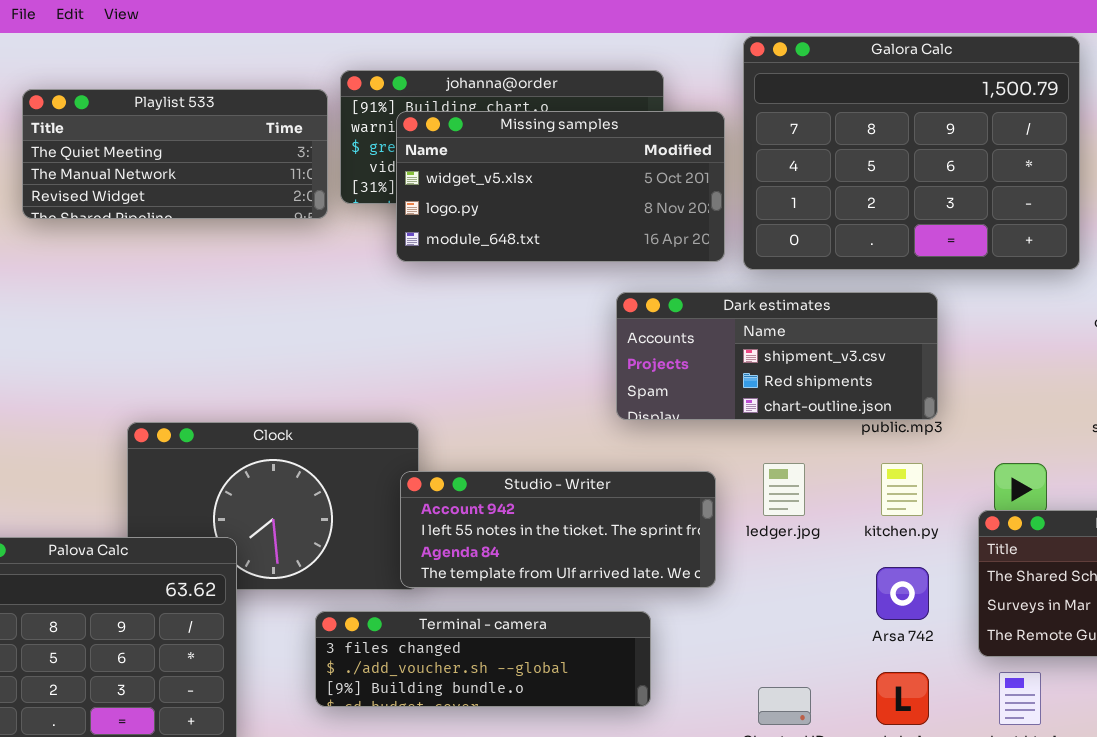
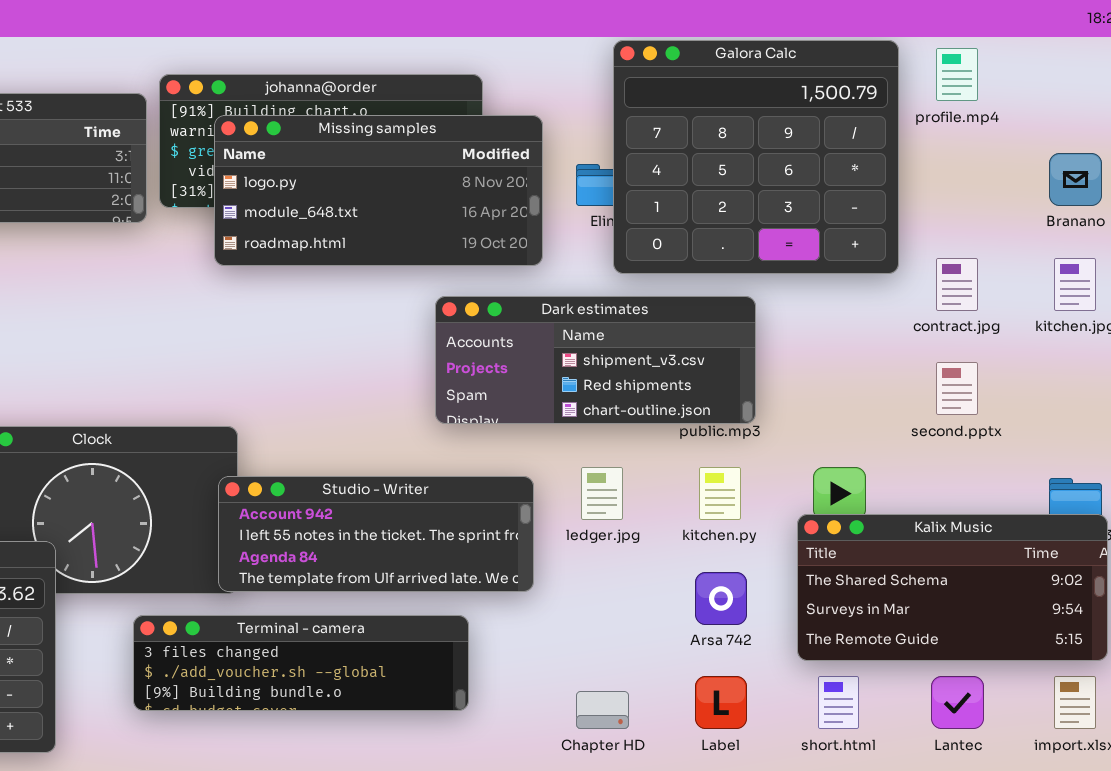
Galora Calc: [743,36,1080,270] -> [613,40,899,274], resized
Missing samples: [396,111,725,262] -> [214,115,543,266], scrolled down 1 row

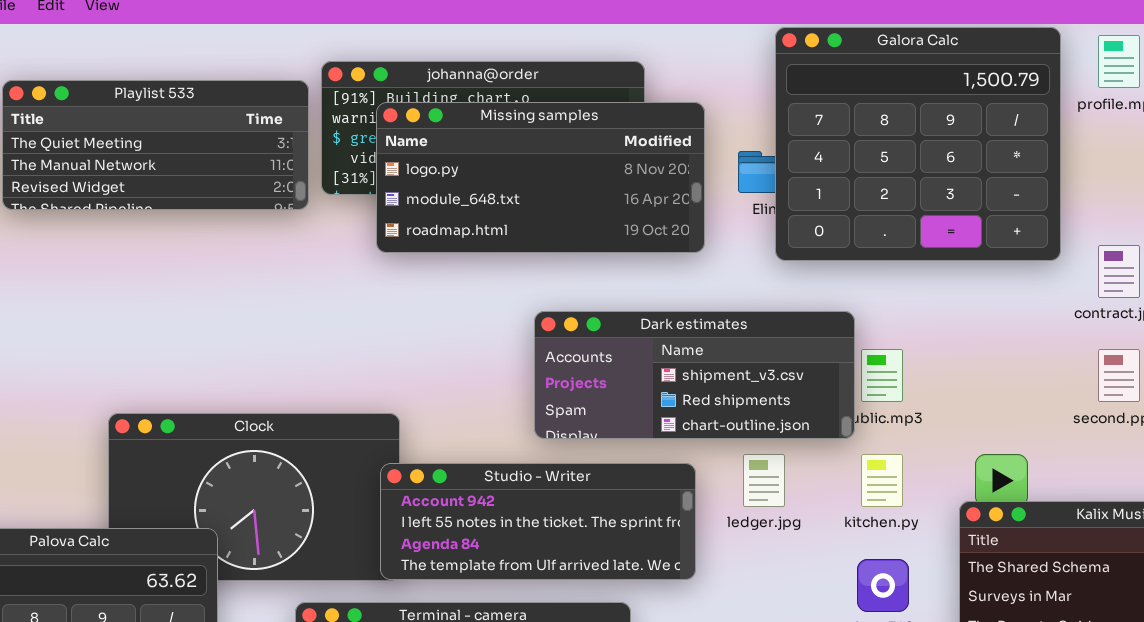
Dark estimates: [435,296,756,424] -> [534,311,855,439], moved

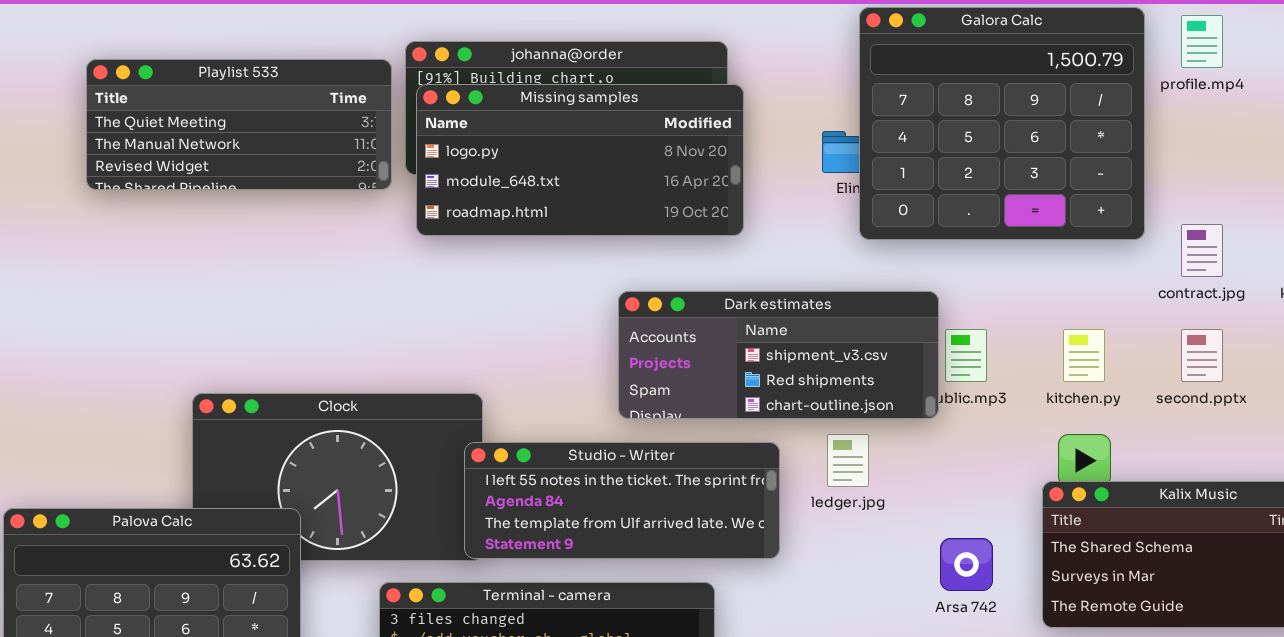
Missing samples: [376,102,705,253] -> [416,84,744,236], moved
kitchen.py: [861,454,903,507] -> [1063,329,1105,382], moved
Studio - Writer: [380,463,696,580] -> [464,442,780,559], scrolled down 1 row

